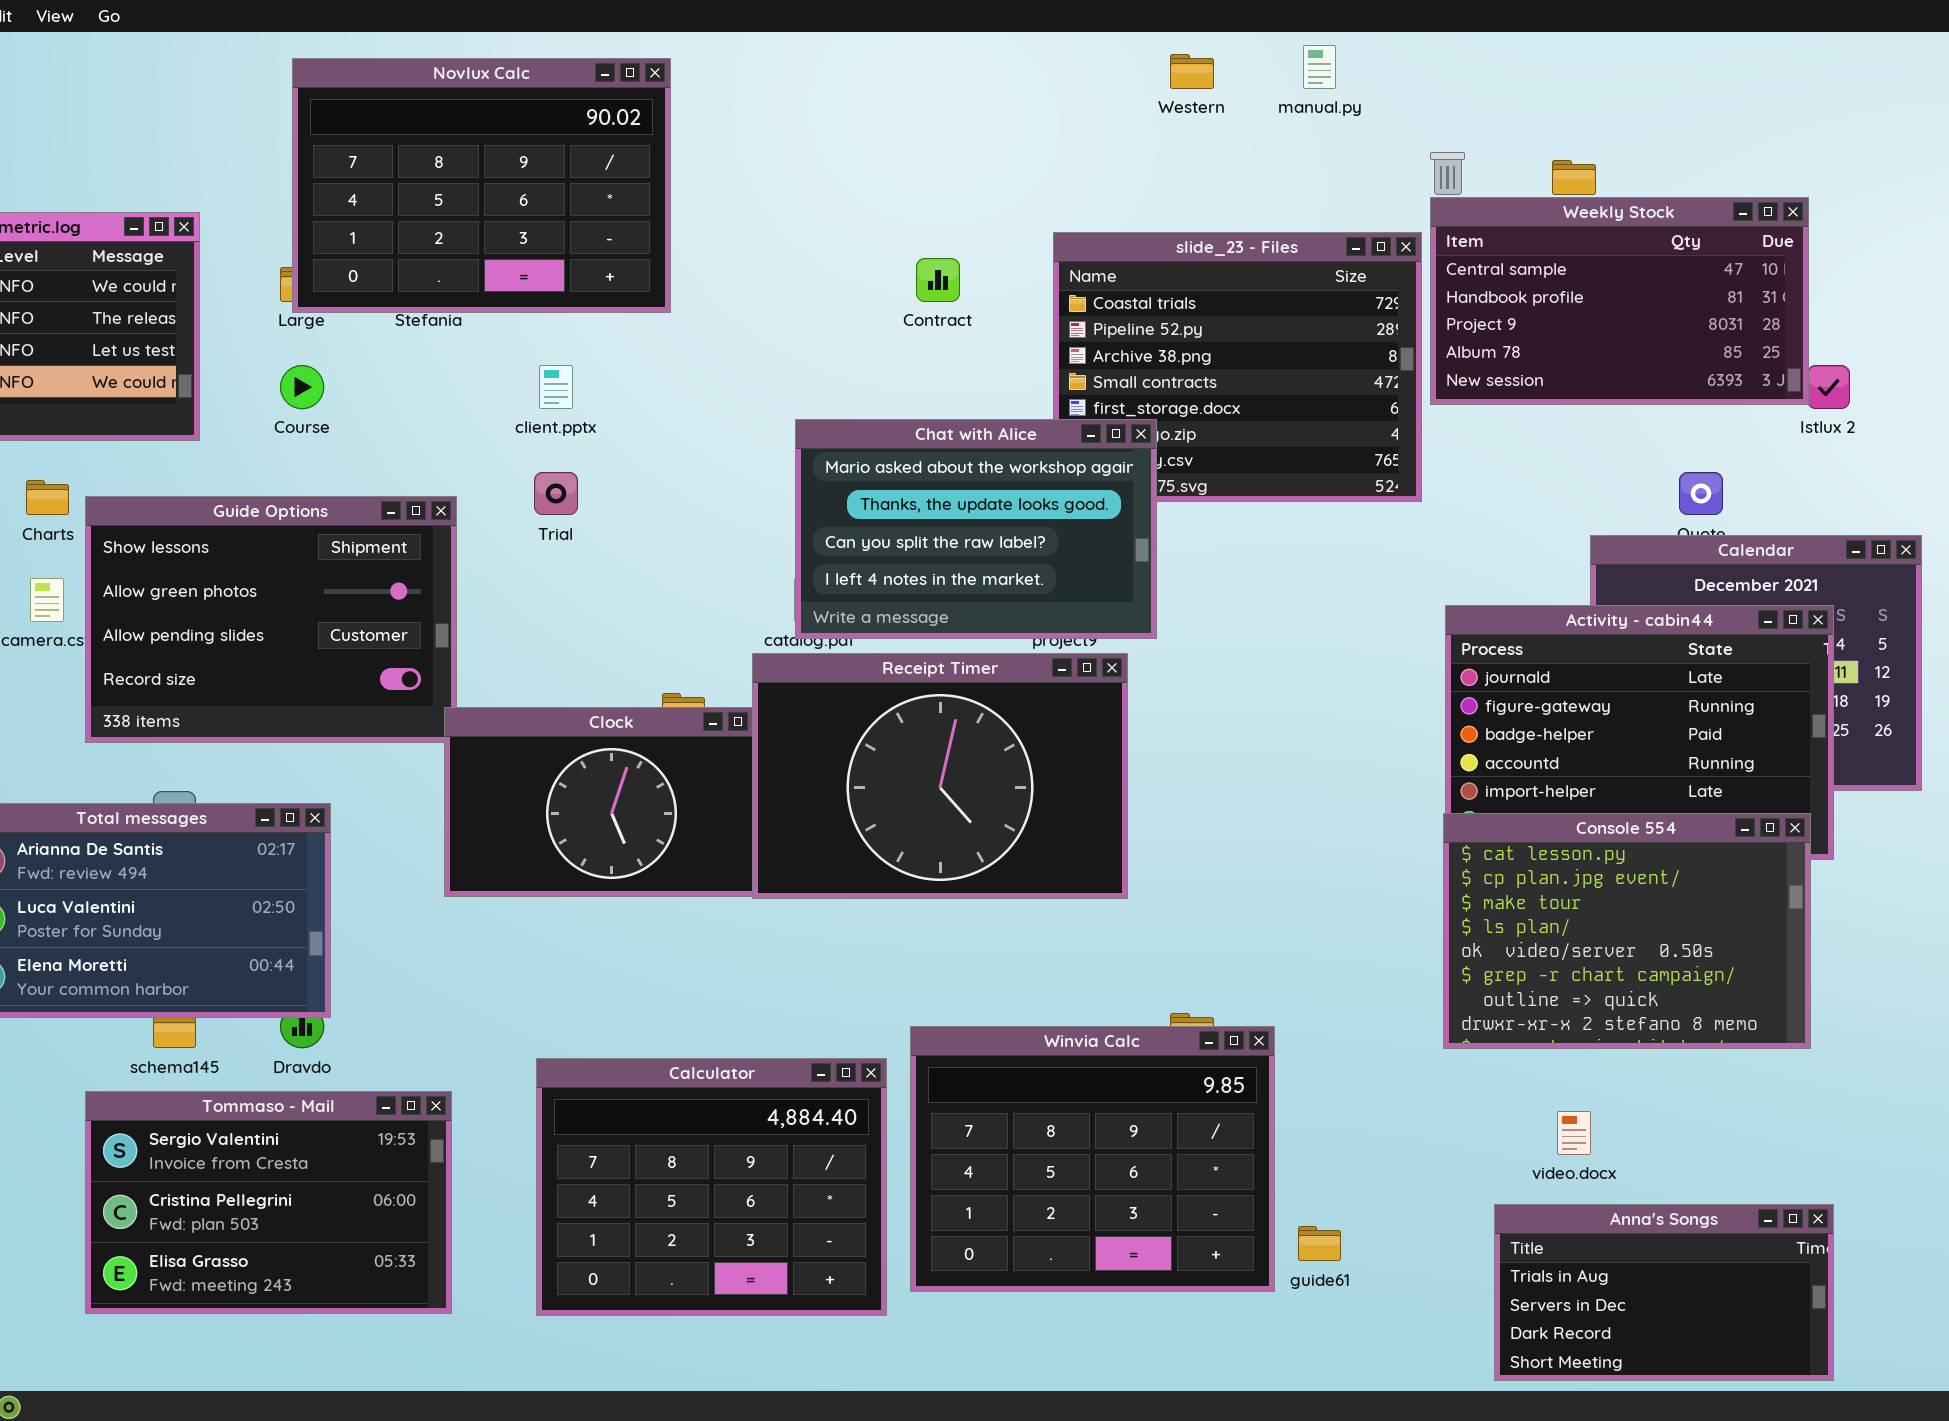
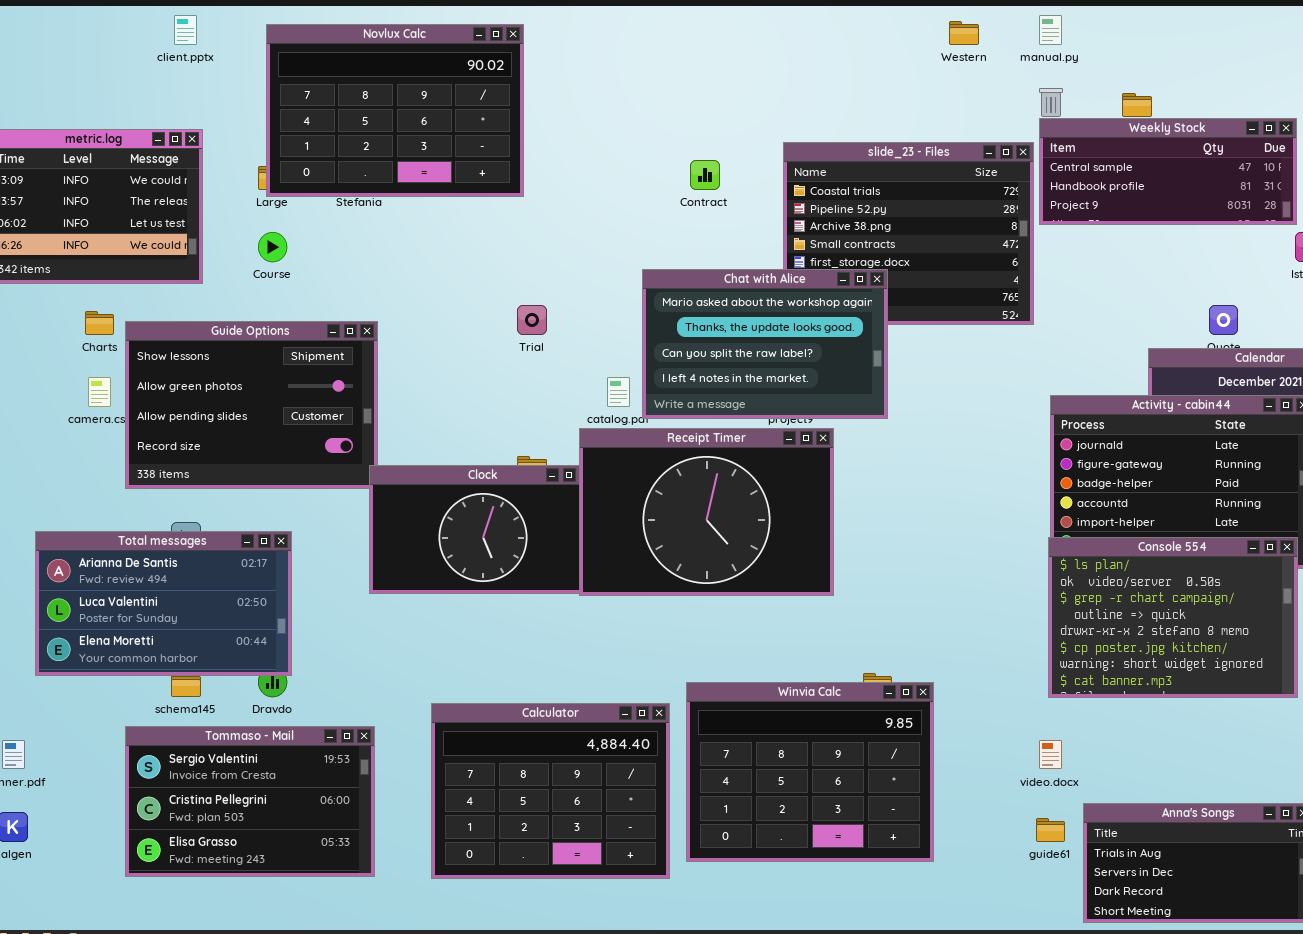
manual.py: [1303,45,1336,89] -> [1039,15,1062,45], moved
Western: [1170,54,1214,89] -> [949,21,979,45], moved
Weekly Stock: [1430,197,1809,405] -> [1039,118,1297,225], resized
client.pptx: [539,365,573,409] -> [174,15,197,45], moved
Chat with Alice: [795,419,1157,639] -> [642,269,888,419], moved
Trial: [534,472,578,515] -> [517,305,547,335], moved
Console 554: [1443,813,1811,1049] -> [1048,537,1298,698], scrolled down 3 rows
video.docx: [1557,1111,1591,1155] -> [1039,740,1062,769], moved
guide61: [1298,1226,1341,1261] -> [1036,818,1065,842], moved

